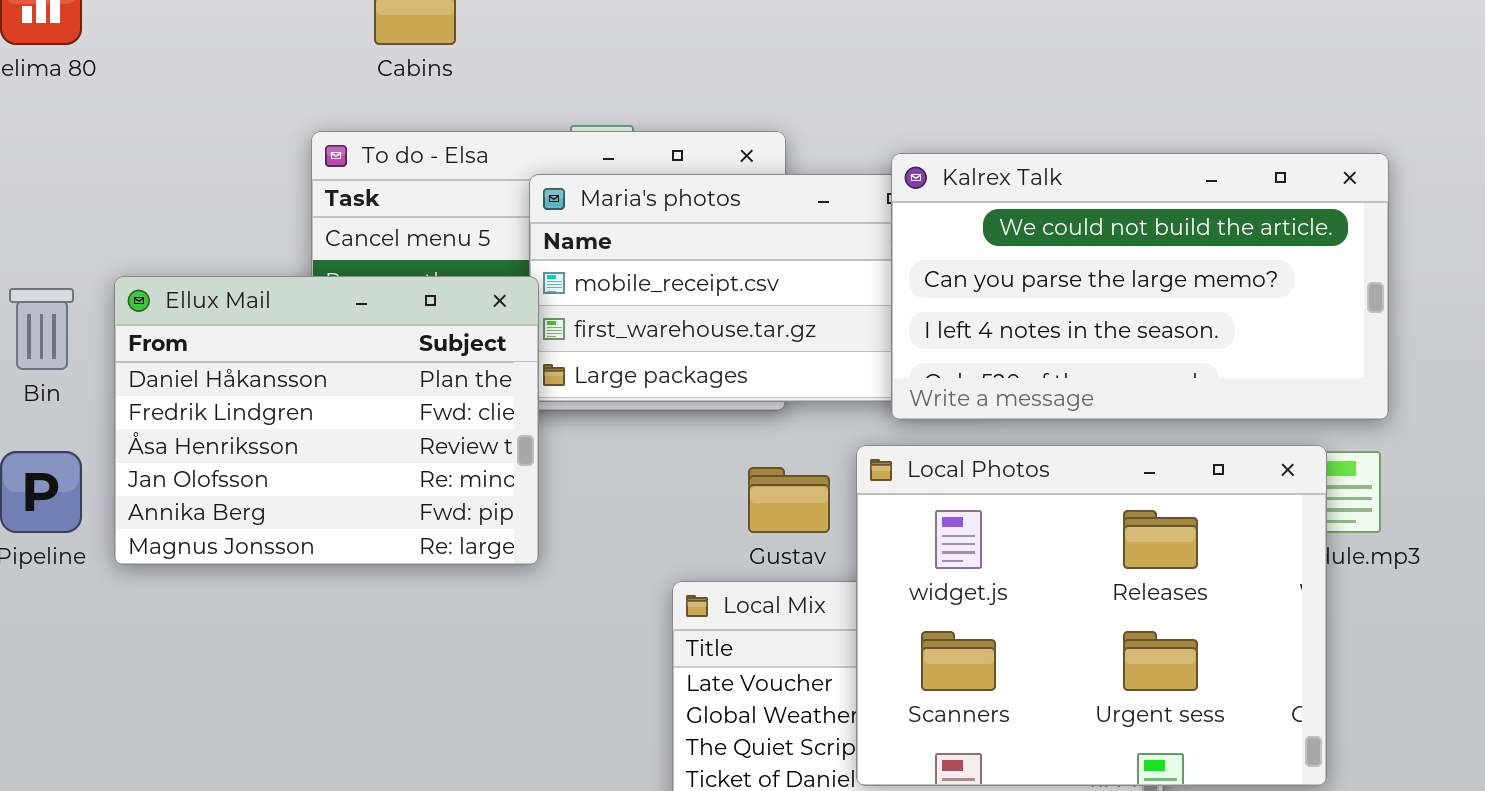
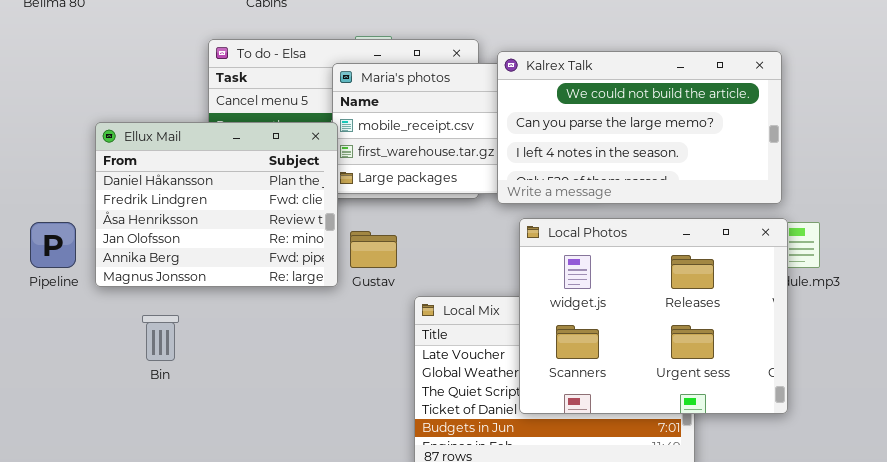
Kalrex Talk: [891,153,1389,420] -> [497,51,782,204], moved
Bin: [9,288,74,370] -> [142,315,179,361], moved
Gustav: [748,467,830,533] -> [350,231,397,268], moved

